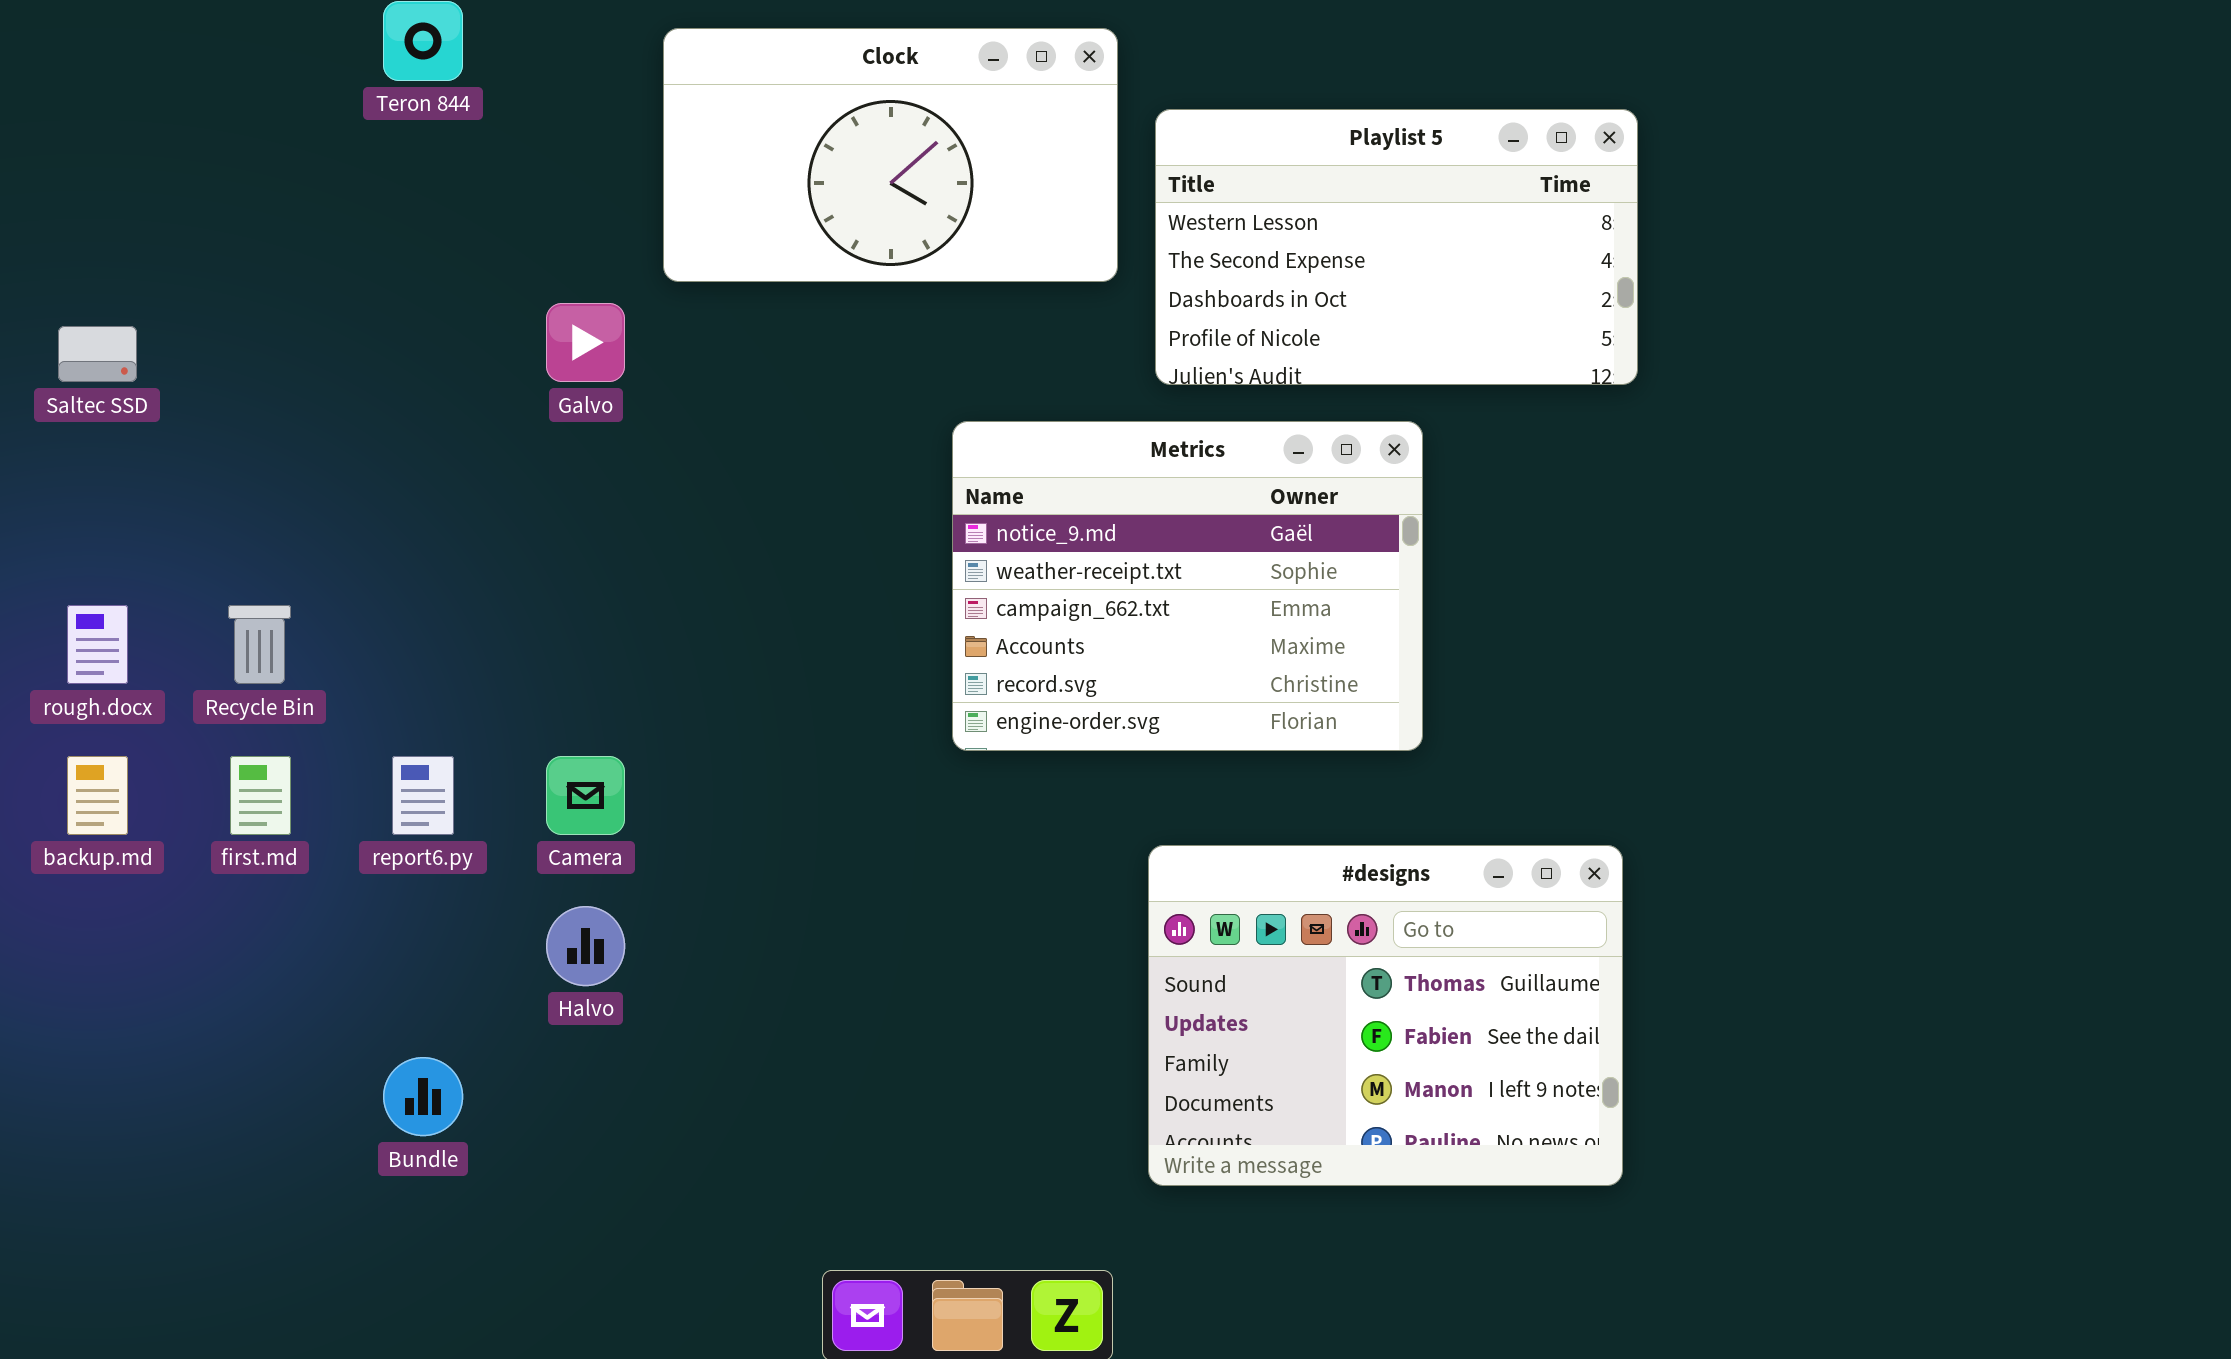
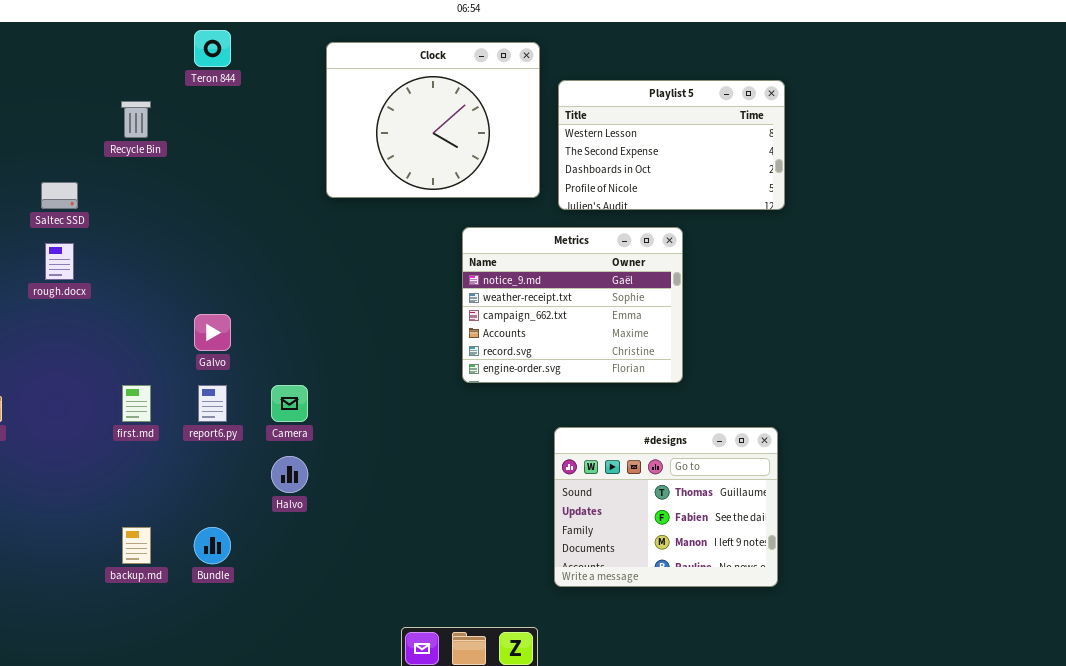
Clock: [663,28,1118,282] -> [326,42,540,198], resized
Galvo: [546,303,625,382] -> [194,314,231,351], moved
rough.docx: [67,605,128,684] -> [45,243,74,280], moved
Recycle Bin: [228,605,291,684] -> [121,101,151,138], moved
backup.md: [67,756,128,835] -> [122,527,151,564], moved

